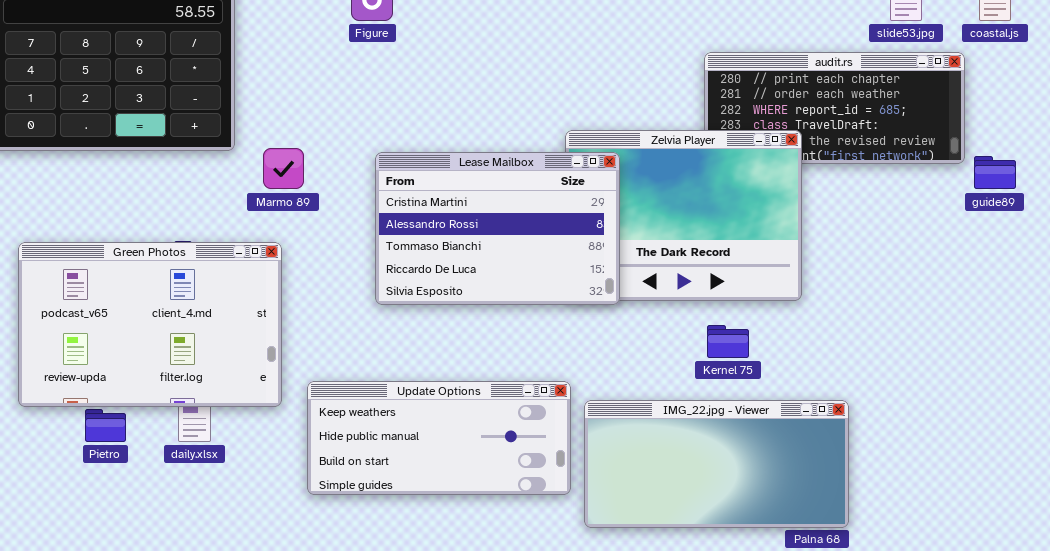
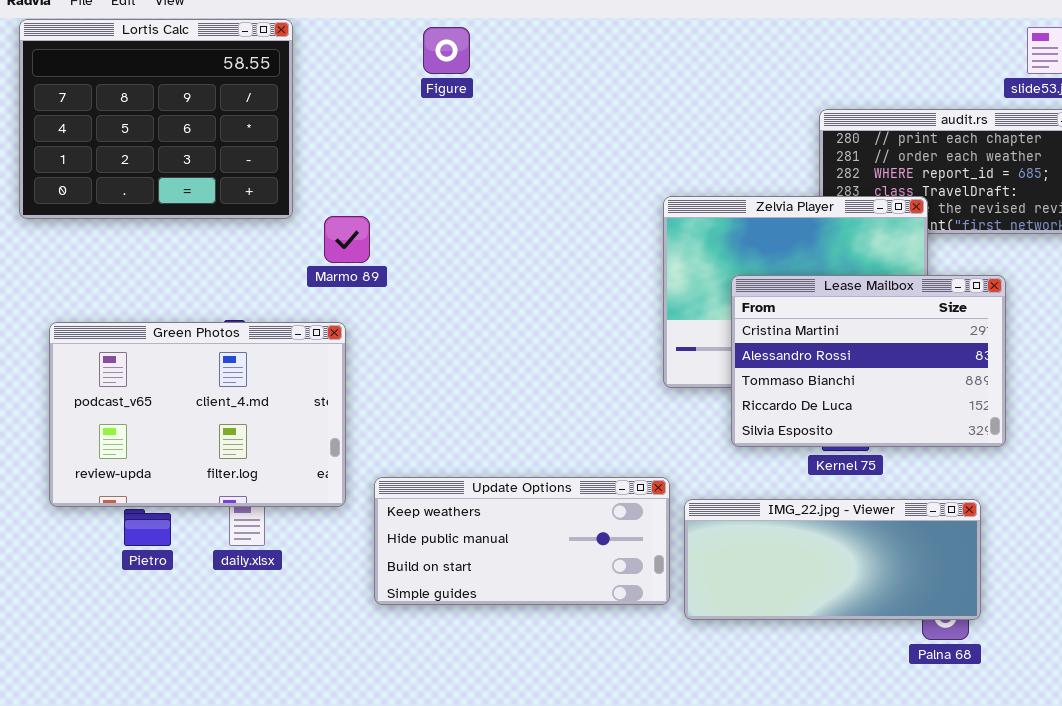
Lease Mailbox: [375,152,620,305] -> [731,275,1006,447], moved
IMG_22.jpg - Viewer: [584,400,849,528] -> [684,499,981,620], resized

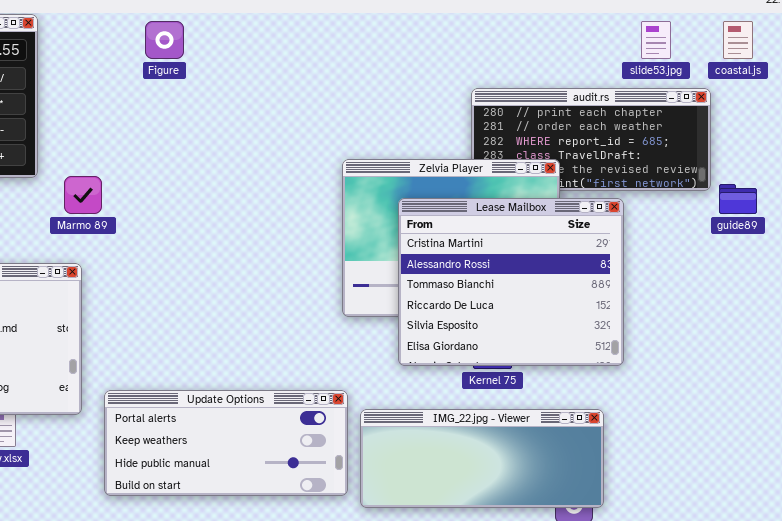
Lease Mailbox: [731,275,1006,447] -> [398,198,624,366], resized
Update Options: [374,477,670,605] -> [104,390,348,496], scrolled up 1 row

